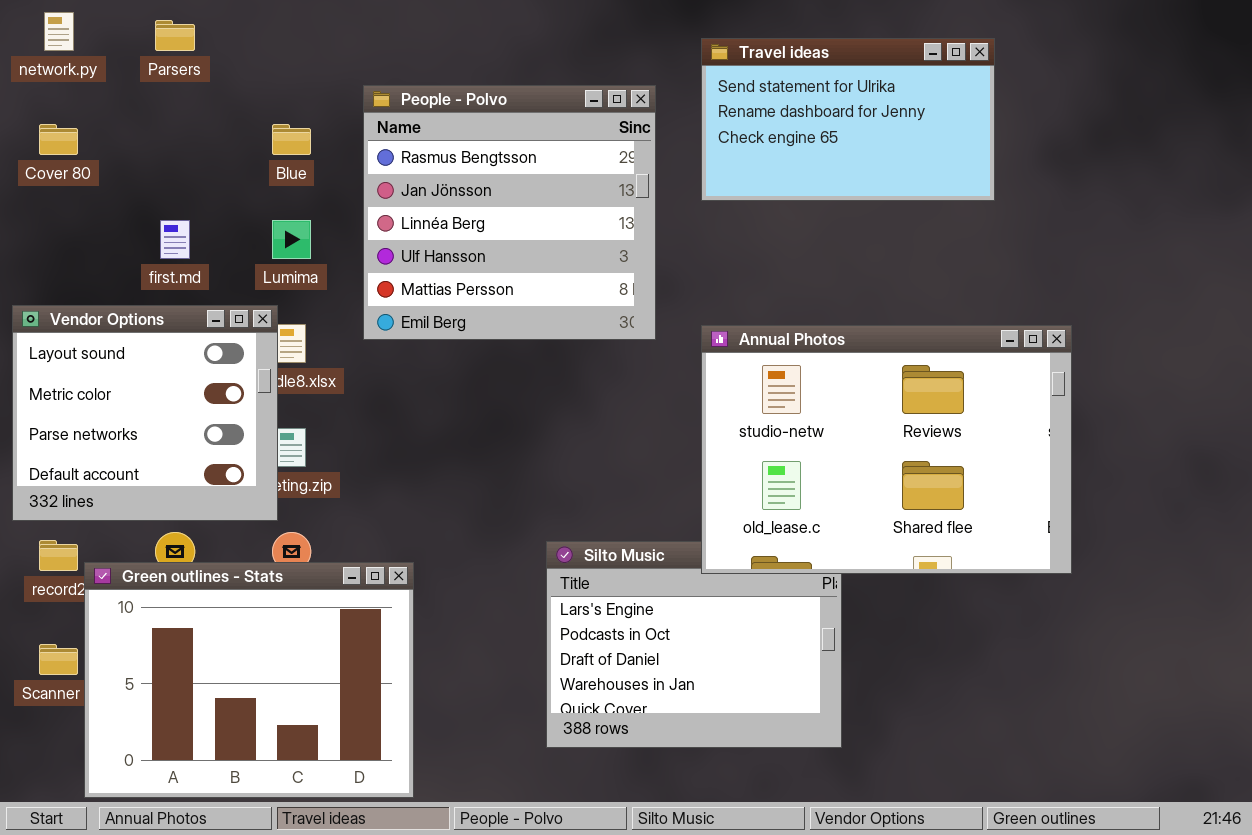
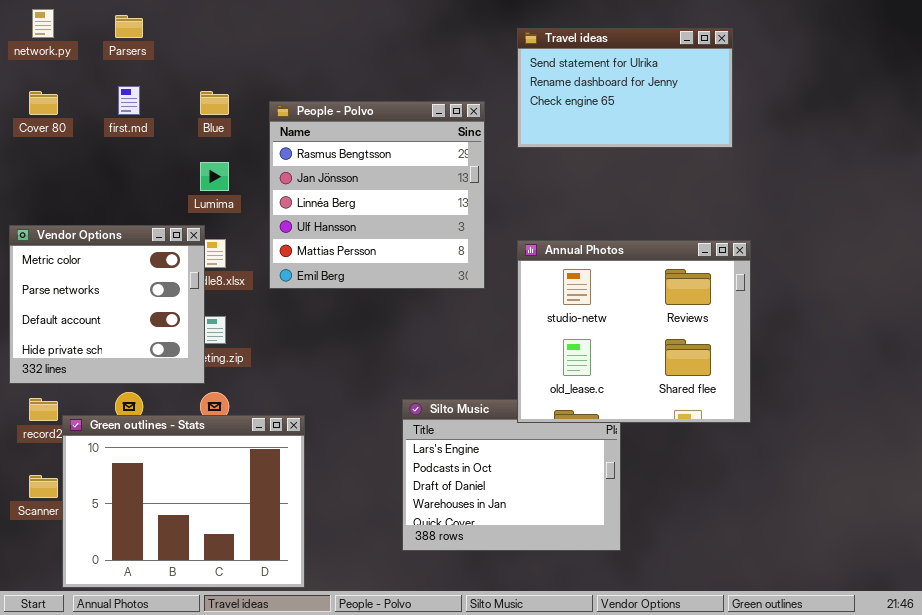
People - Polvo: [363,85,656,340] -> [269,101,485,289], moved
first.md: [160,220,190,259] -> [118,86,140,115], moved
Vendor Options: [12,305,278,521] -> [9,225,205,384], scrolled down 1 row
Annual Photos: [701,325,1072,574] -> [517,240,751,423], resized

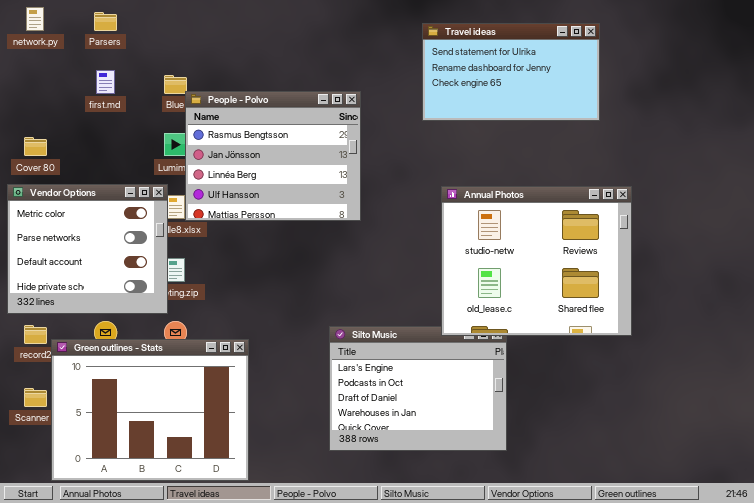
Cover 80: [29,91,58,115] -> [24,137,47,156], moved
People - Polvo: [269,101,485,289] -> [185,91,361,221], moved, resized
Annual Photos: [517,240,751,423] -> [441,186,632,336], moved

